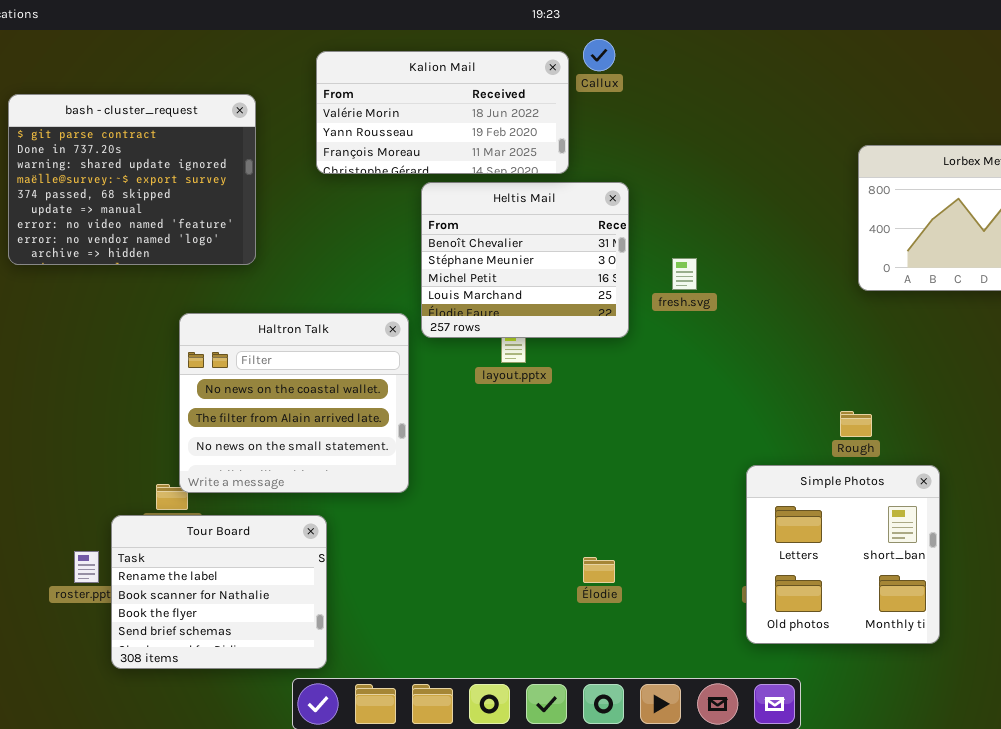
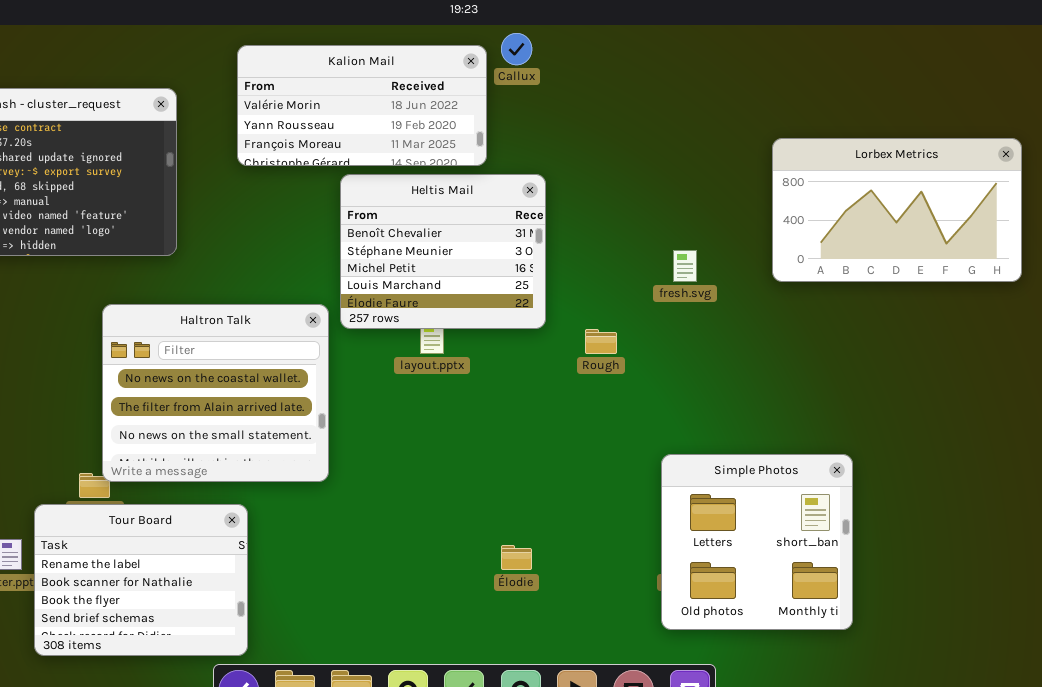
fresh.svg: [672,258,697,290] -> [673,250,697,282], moved
Rough: [840,411,872,437] -> [585,329,617,354], moved

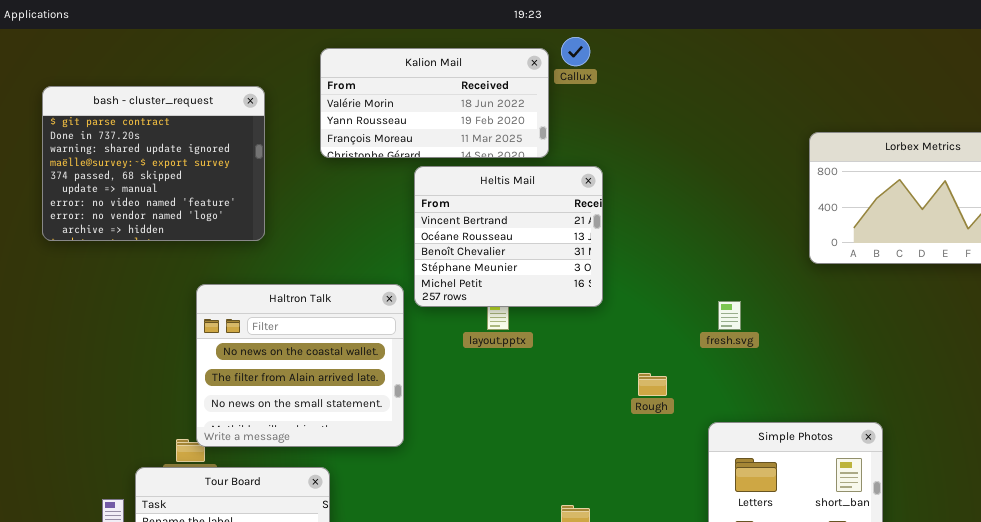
Heltis Mail: [340,174,546,329] -> [414,166,603,307], scrolled up 2 rows
fresh.svg: [673,250,697,282] -> [718,301,741,330], moved
Rough: [585,329,617,354] -> [638,373,667,396], moved

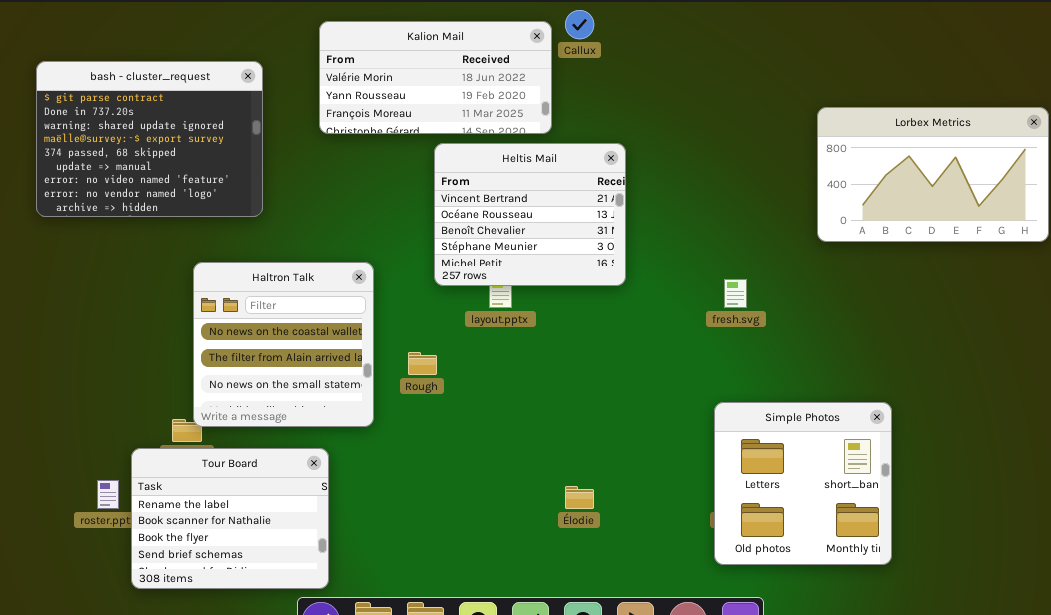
Heltis Mail: [414,166,603,307] -> [434,143,626,286], moved
Haltron Talk: [196,284,404,447] -> [193,262,374,427], resized
Rough: [638,373,667,396] -> [408,352,437,375], moved

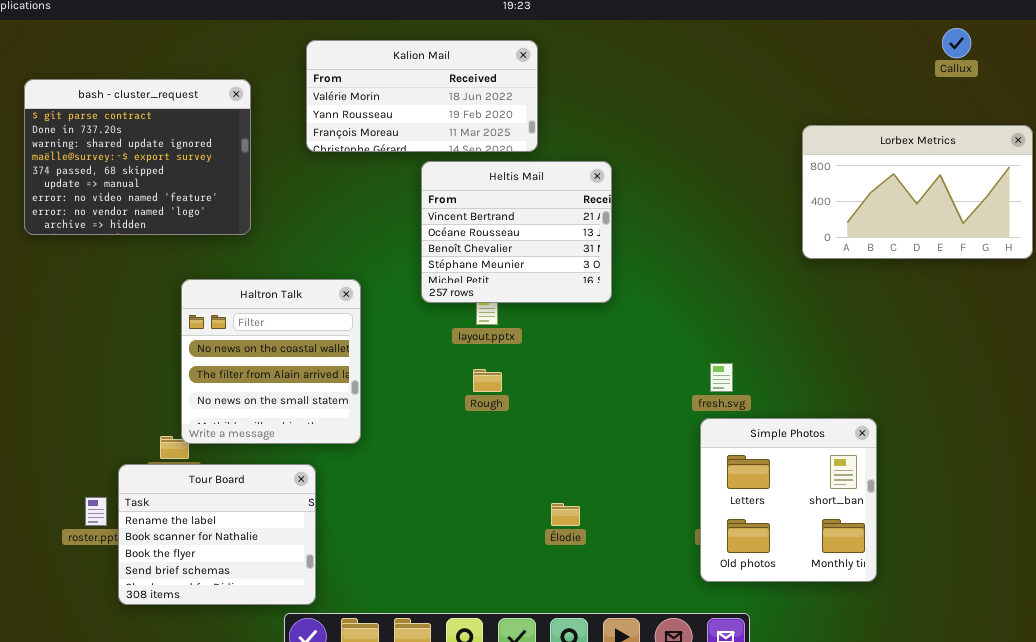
Callux: [565,10,594,39] -> [942,28,971,58], moved
fresh.svg: [724,279,747,308] -> [710,363,733,392], moved
Rough: [408,352,437,375] -> [473,369,502,392], moved

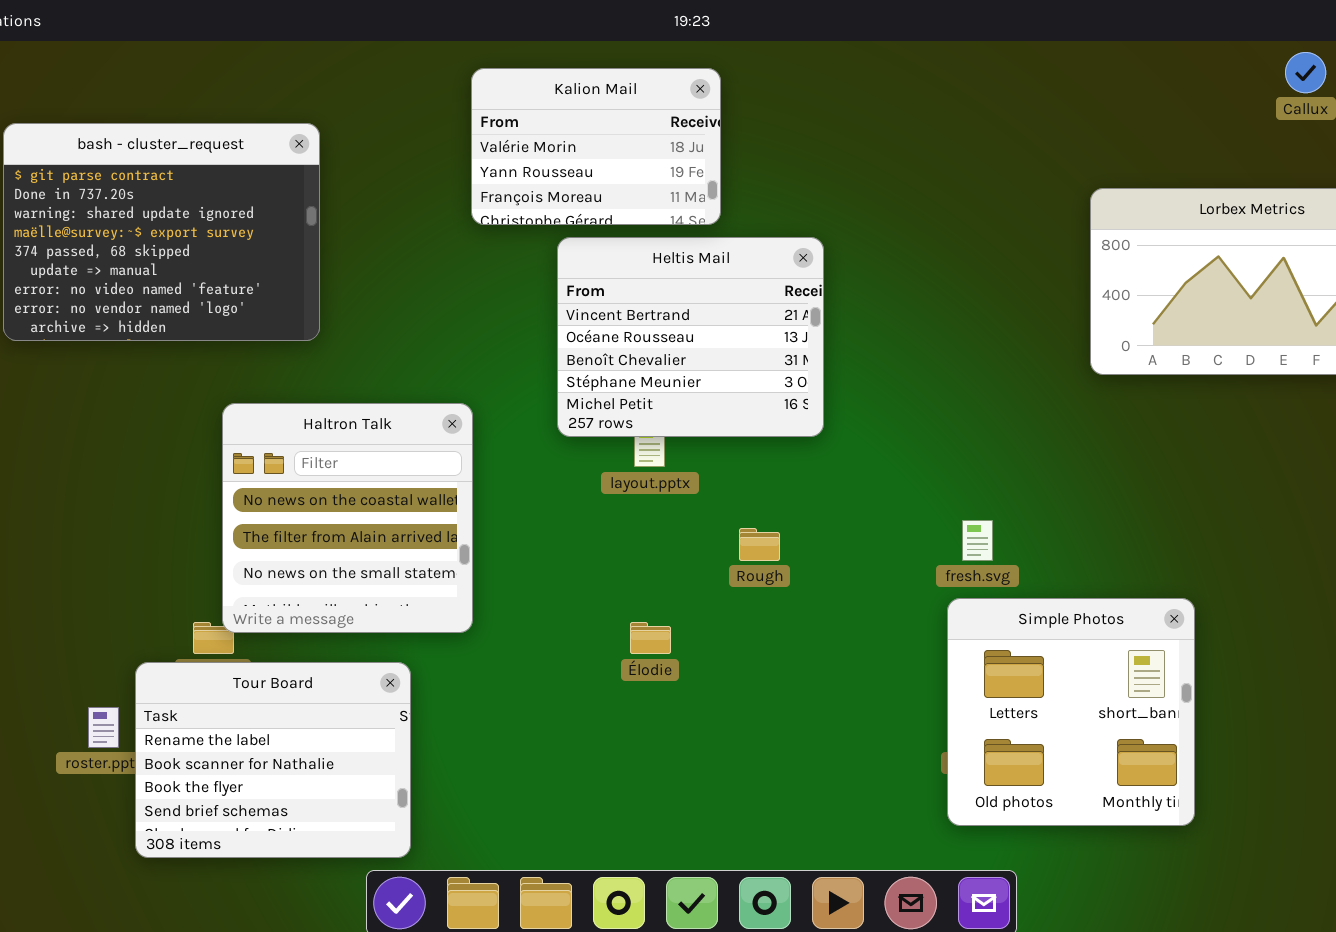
Kalion Mail: [306,40,538,152] -> [471,68,721,225], resized
Rough: [473,369,502,392] -> [739,528,780,561], moved
Élodie: [551,503,580,526] -> [630,622,671,654], moved

